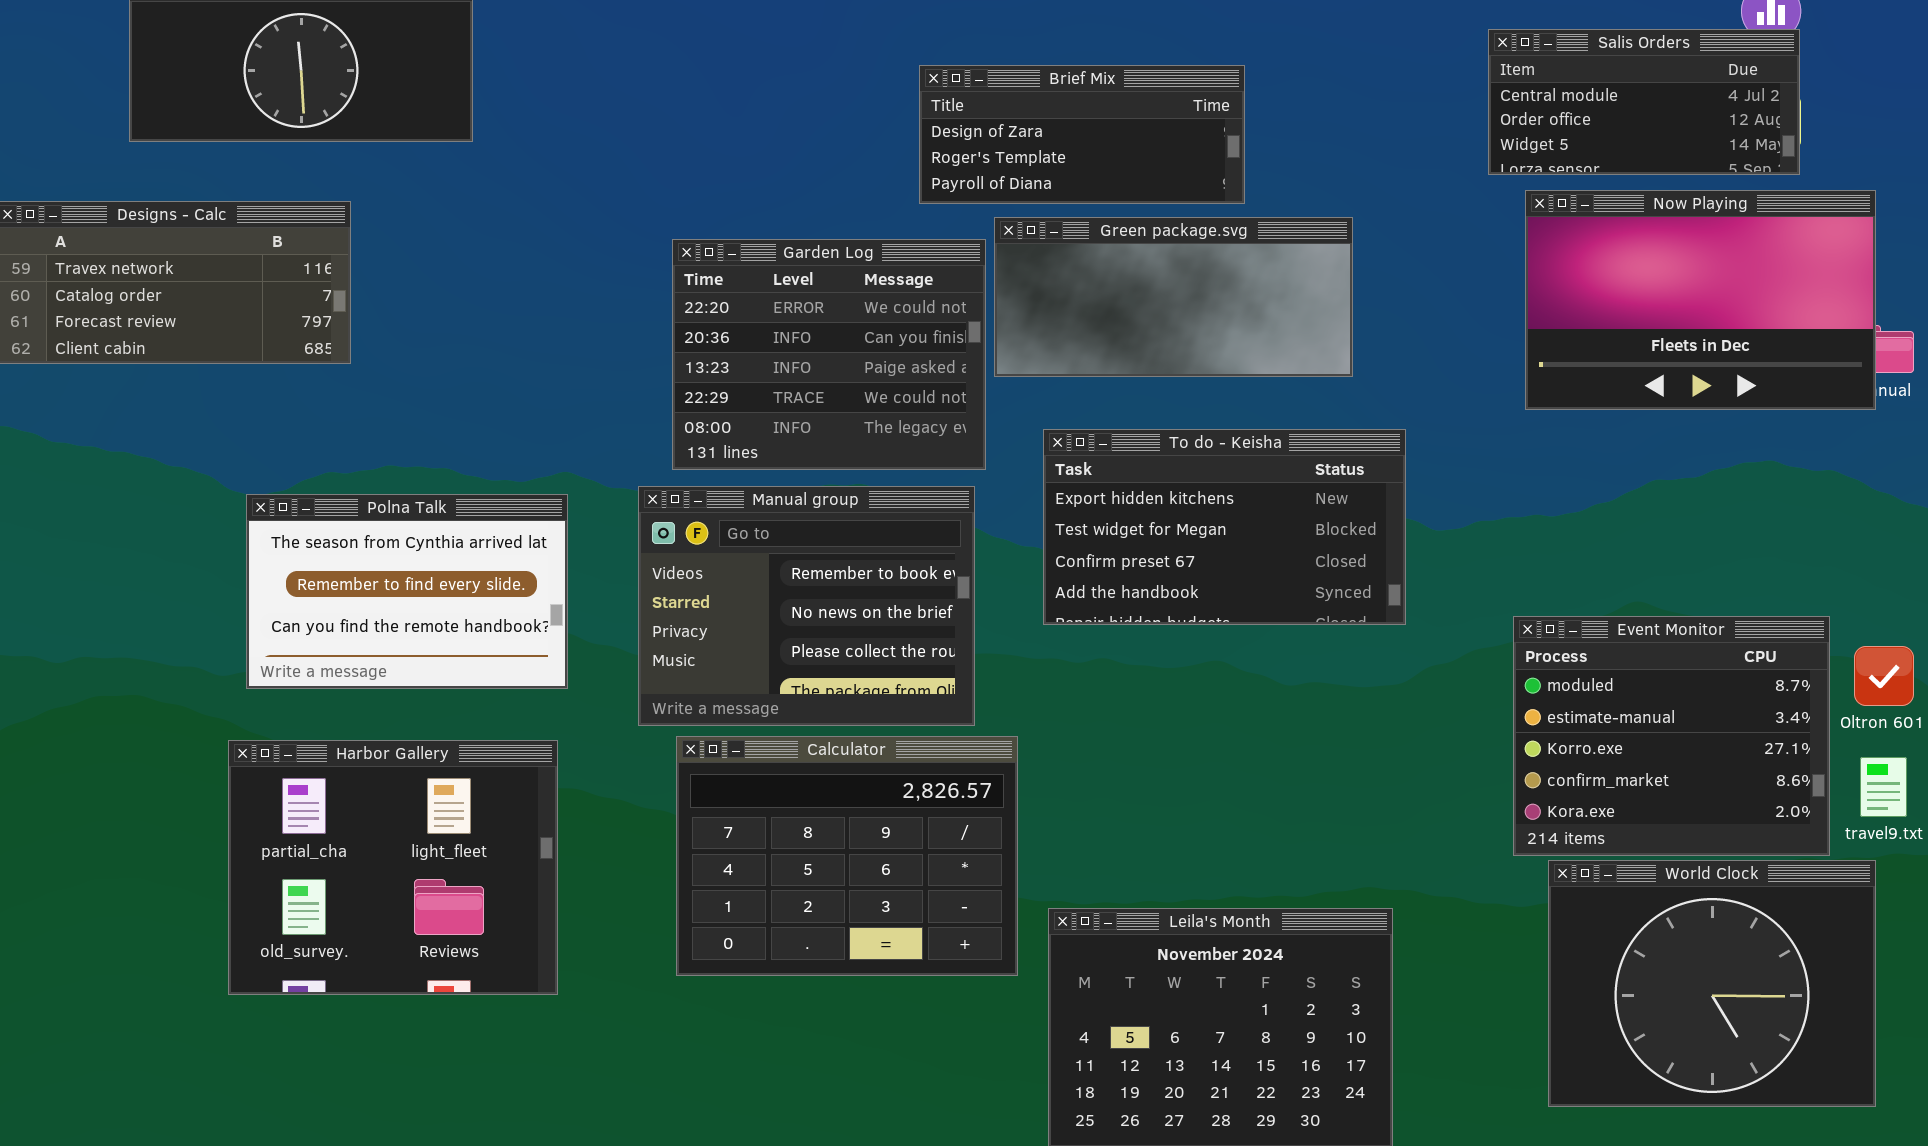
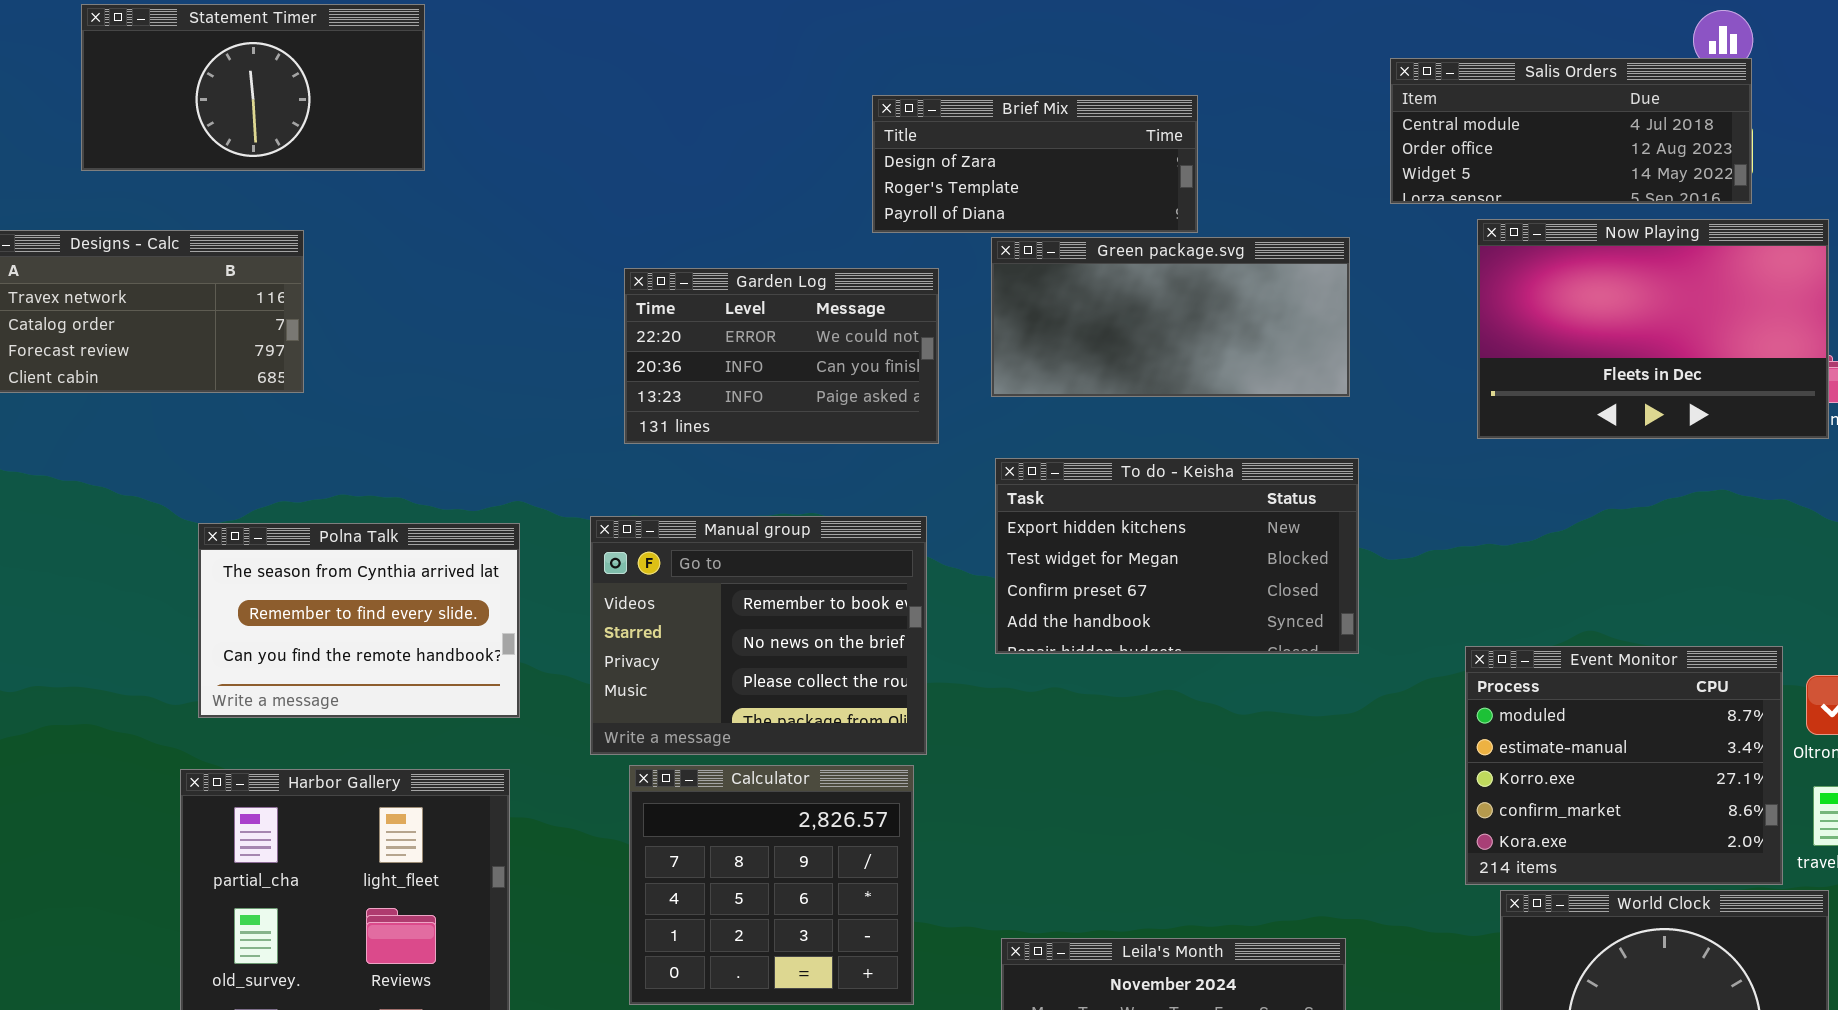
Salis Orders: [1488,29,1800,175] -> [1390,58,1752,204], resized
Green package.svg: [994,217,1353,377] -> [991,237,1350,397], moved
Garden Log: [672,239,986,470] -> [624,268,939,444], resized
Calculator: [676,736,1018,976] -> [629,765,914,1005], resized

